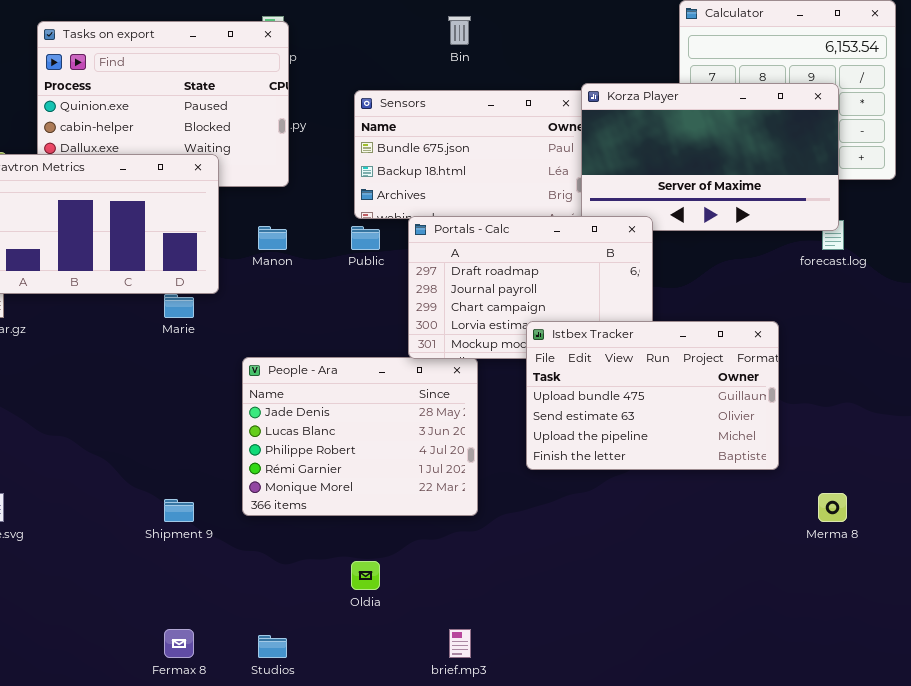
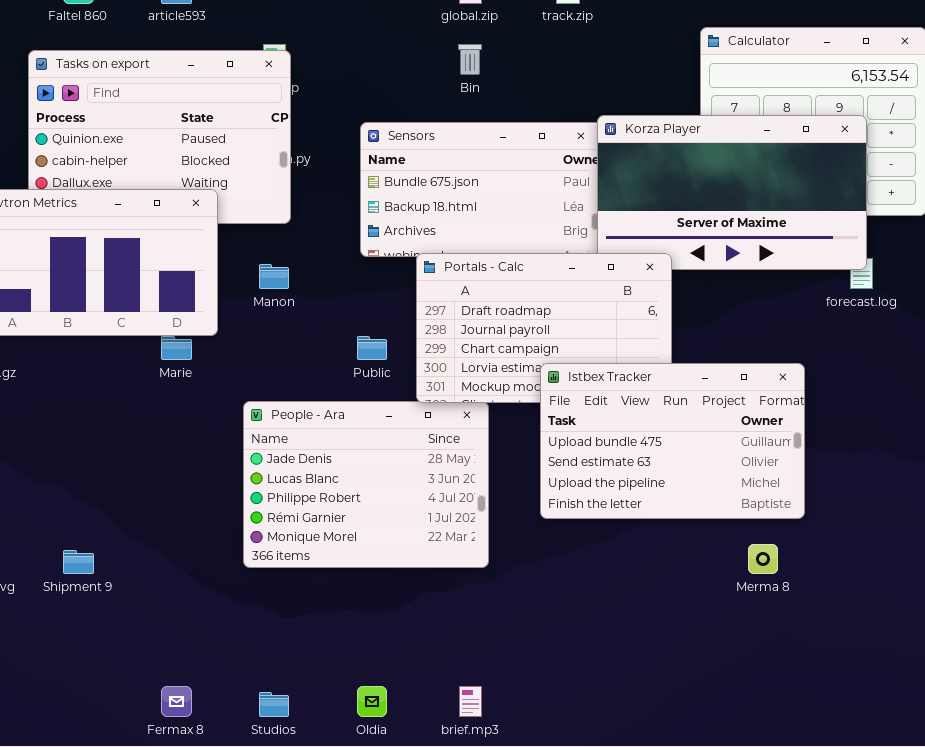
Public: [351,226,380,250] -> [357,336,387,360], moved
Merma 8: [818,493,847,522] -> [748,544,778,574], moved
Shipment 9: [164,499,194,522] -> [63,550,94,574], moved
Oldia: [351,561,380,590] -> [357,686,387,717], moved

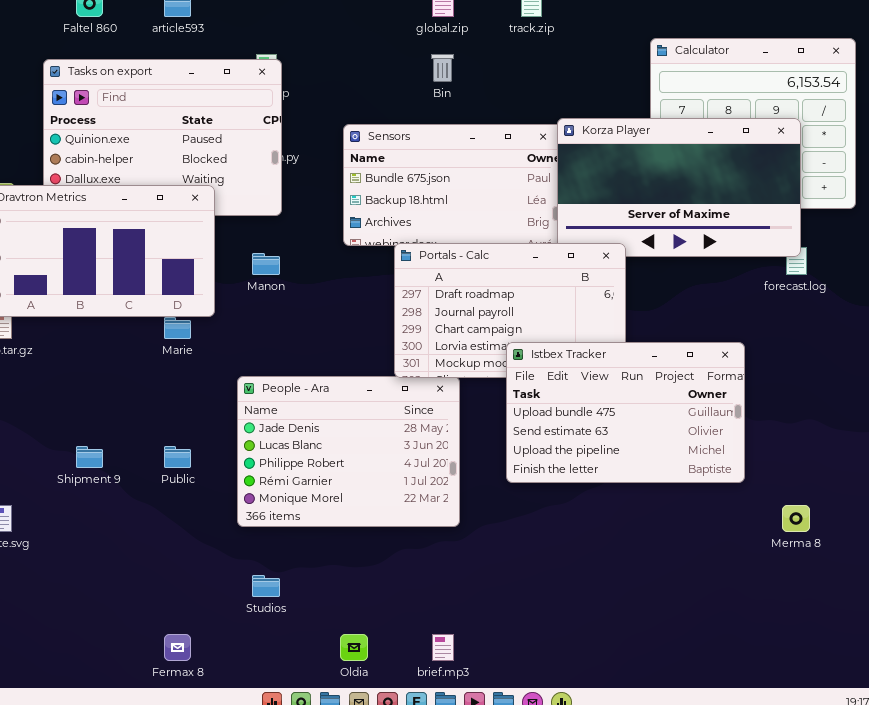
Public: [357,336,387,360] -> [164,446,191,468], moved
Merma 8: [748,544,778,574] -> [782,505,810,532], moved
Shipment 9: [63,550,94,574] -> [76,446,103,468], moved
Studios: [259,692,289,717] -> [252,575,280,597], moved

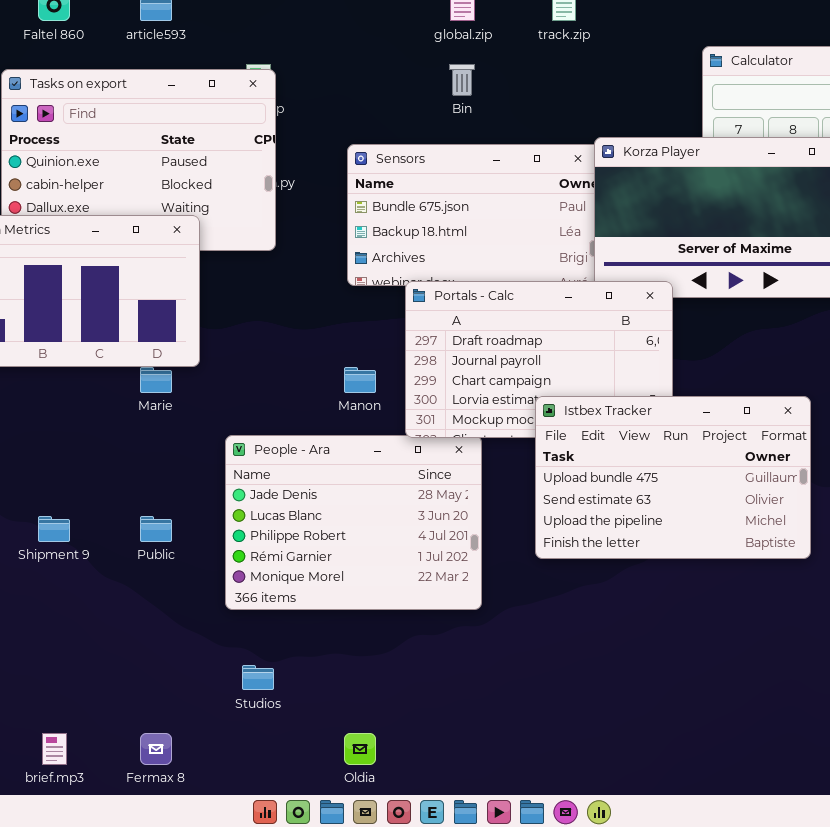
Manon: [252,253,280,275] -> [344,367,376,393], moved
brief.mp3: [432,634,454,661] -> [42,733,67,765], moved

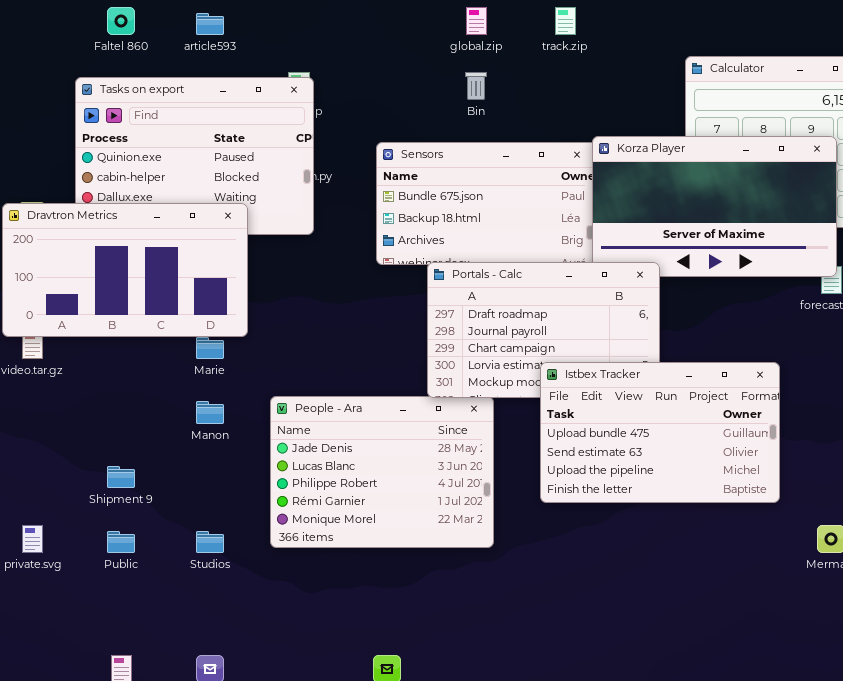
Manon: [344,367,376,393] -> [196,401,224,424], moved
Public: [140,516,172,542] -> [107,531,135,553], moved
Studios: [242,665,274,690] -> [196,531,224,553], moved

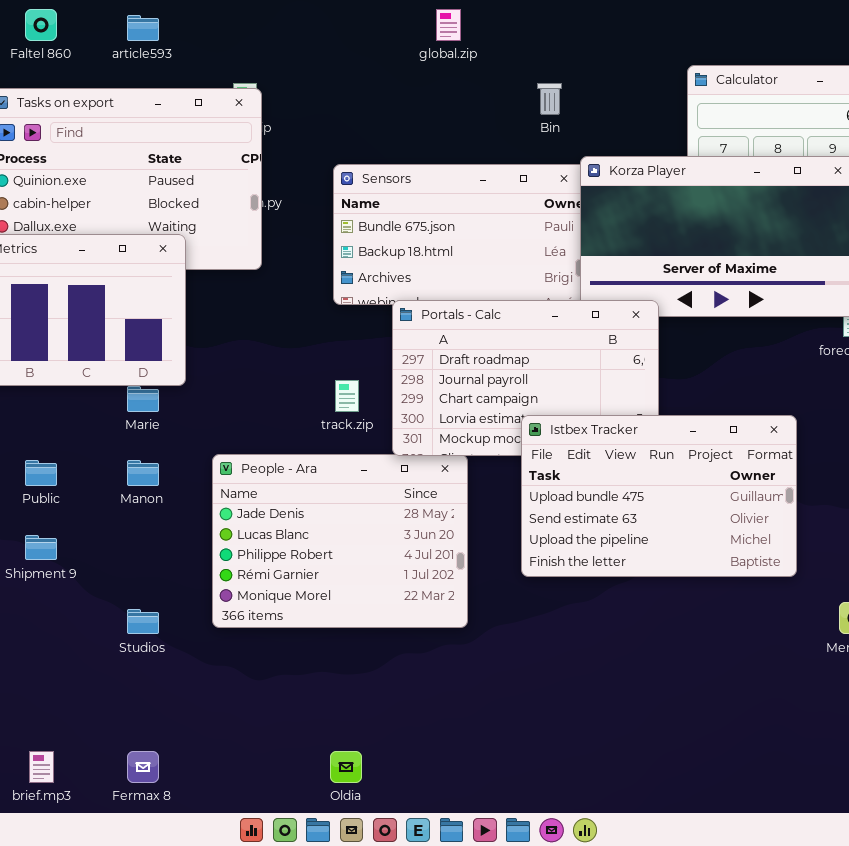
track.zip: [555,7,576,35] -> [335,380,359,412], moved
Bin: [465,72,487,100] -> [537,83,562,115], moved
Public: [107,531,135,553] -> [25,460,57,486], moved

